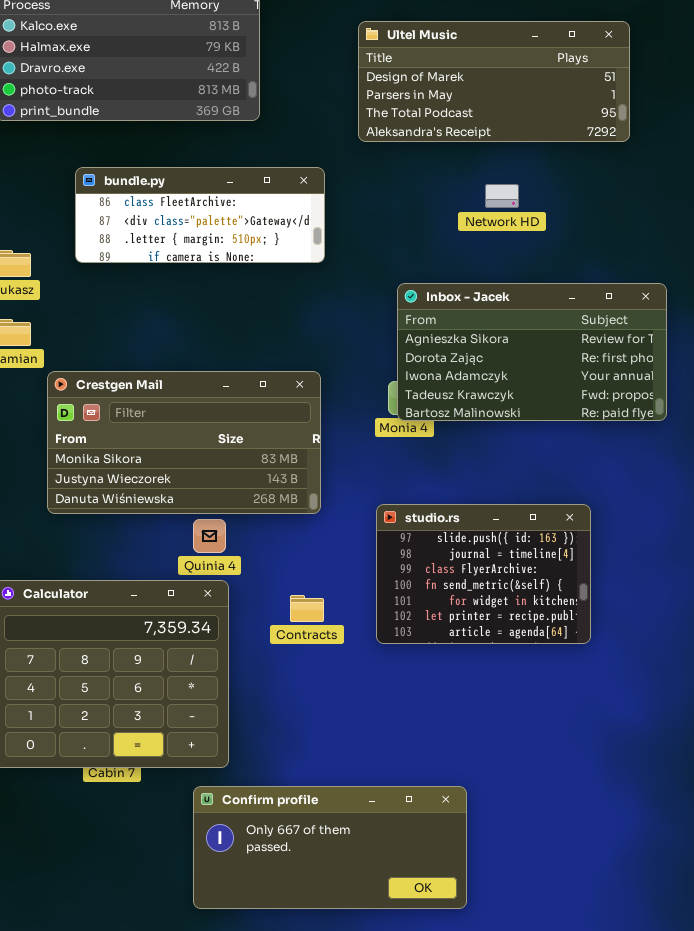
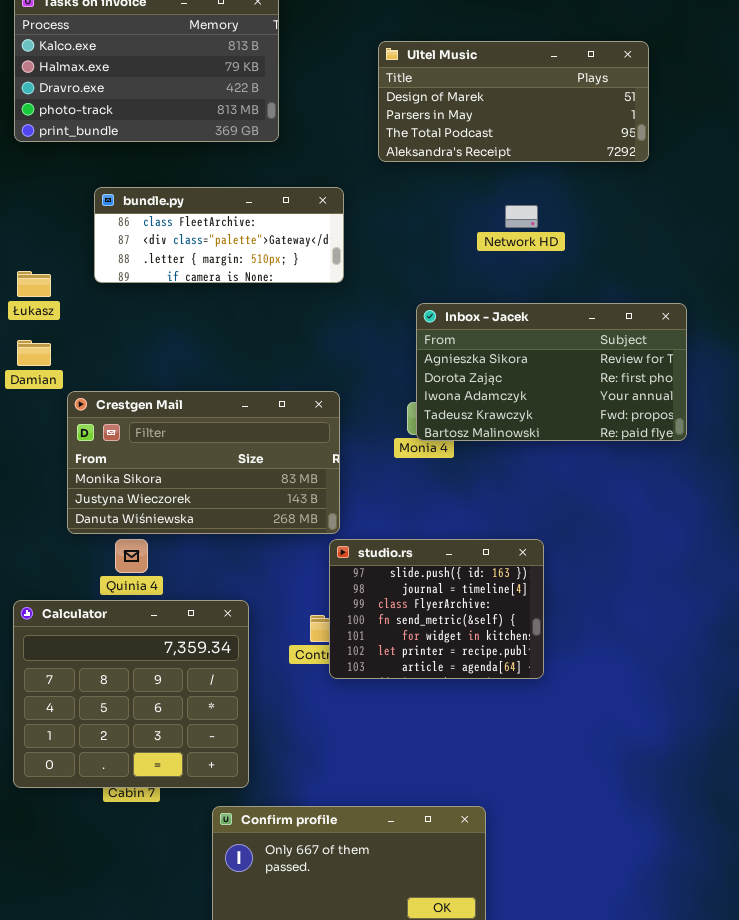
studio.rs: [376,504,591,644] -> [329,539,544,679], moved
Quinia 4: [193,519,226,553] -> [115,539,148,573], moved

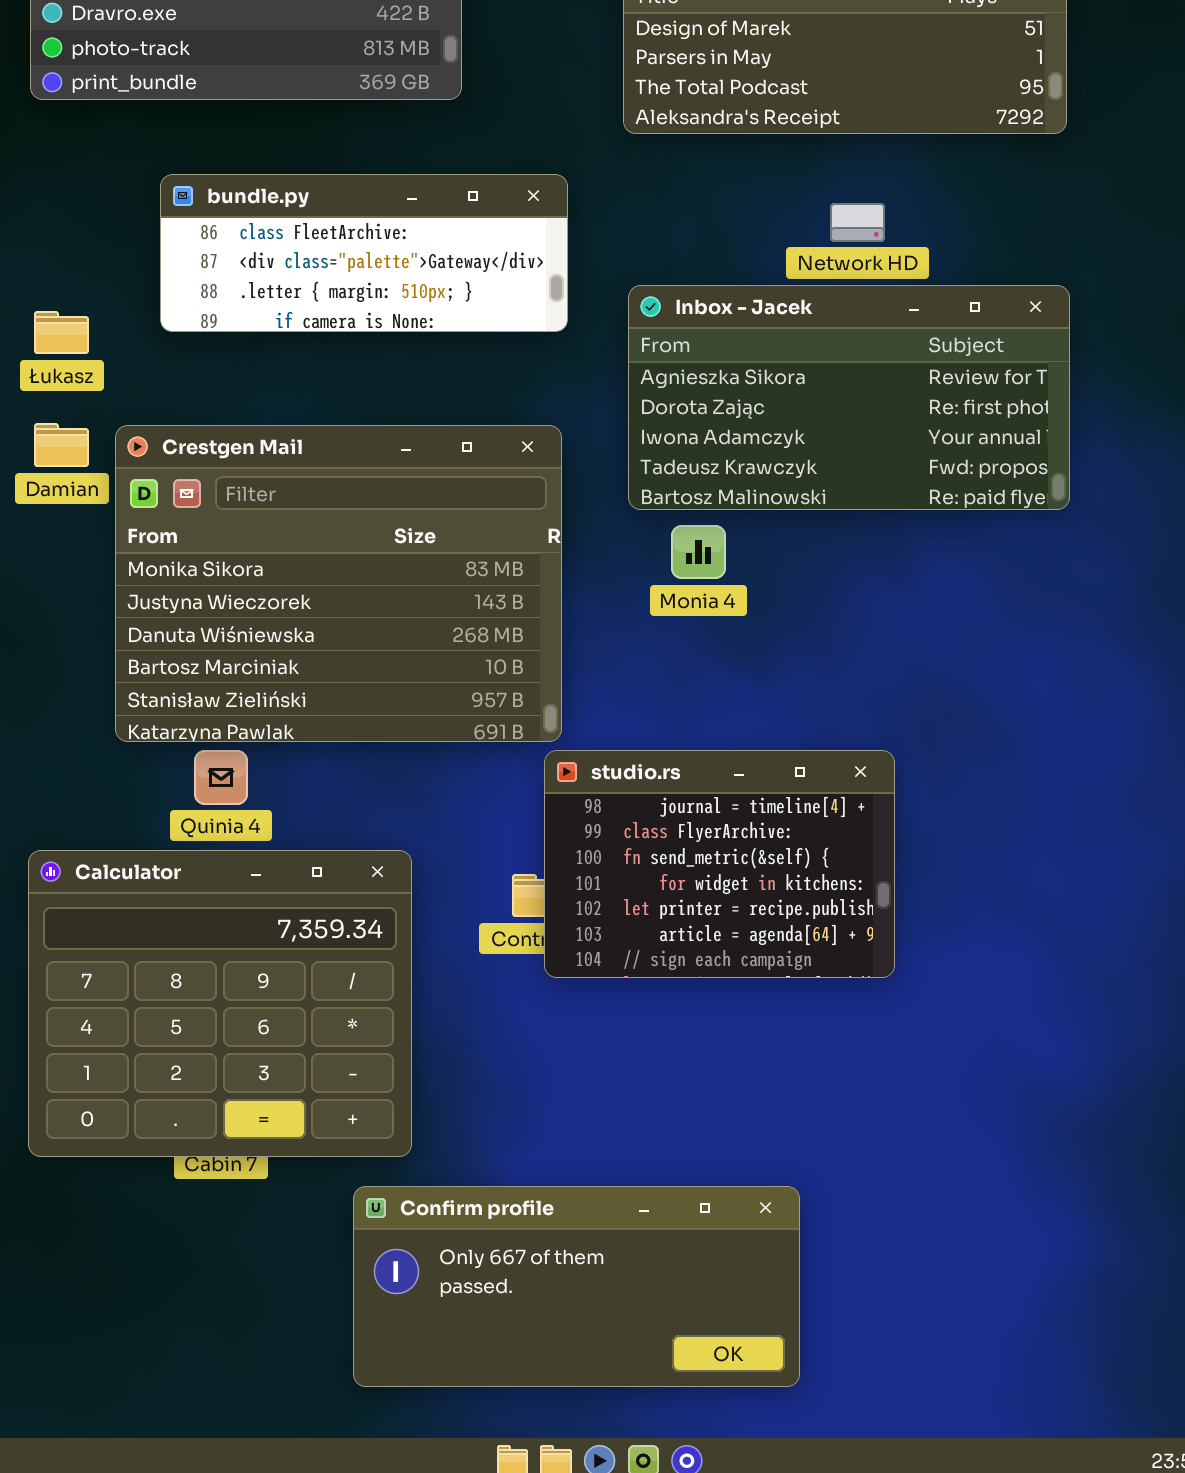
Inbox - Jacek: [416,303,687,441] -> [628,285,1070,510], moved
Crestgen Mail: [67,391,340,534] -> [115,425,562,742], resized
studio.rs: [329,539,544,679] -> [544,750,895,978], scrolled down 1 row

